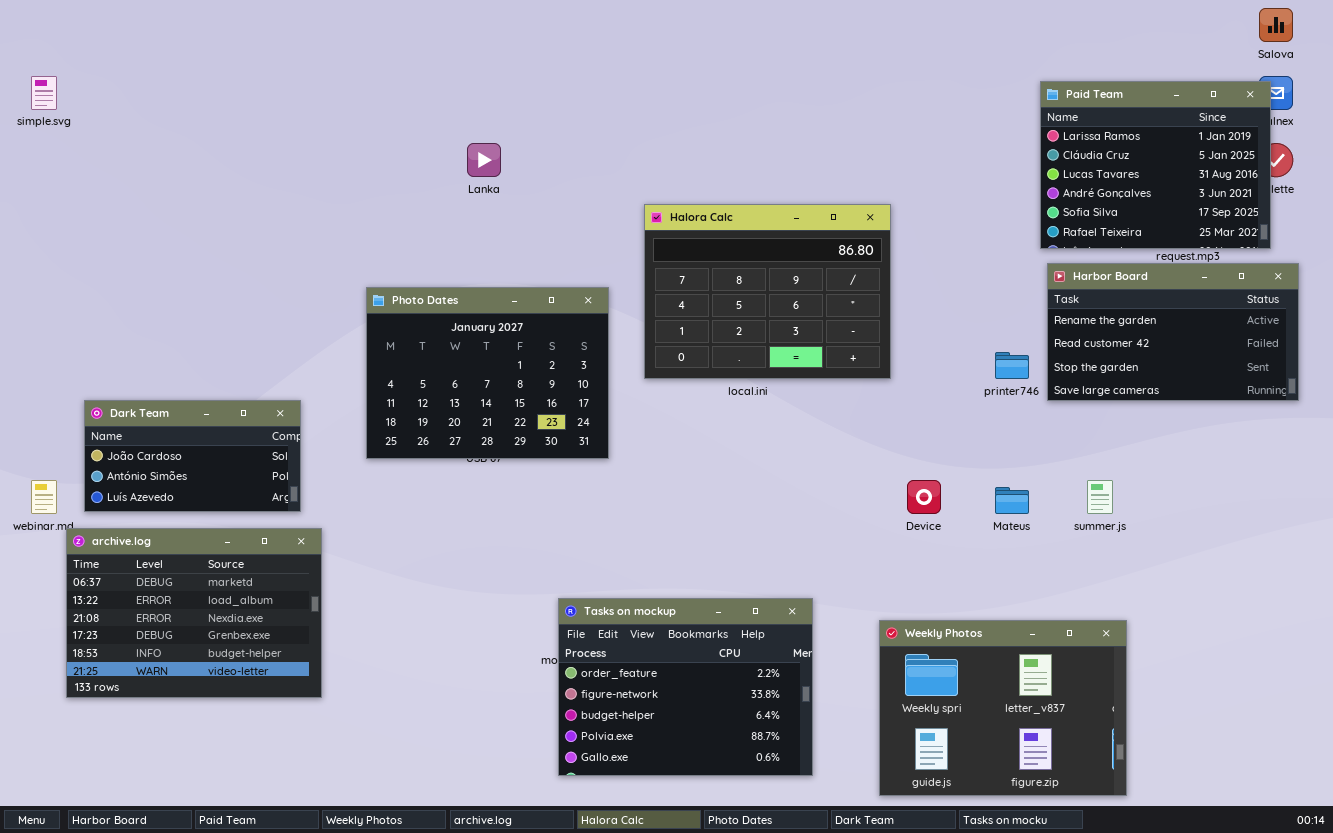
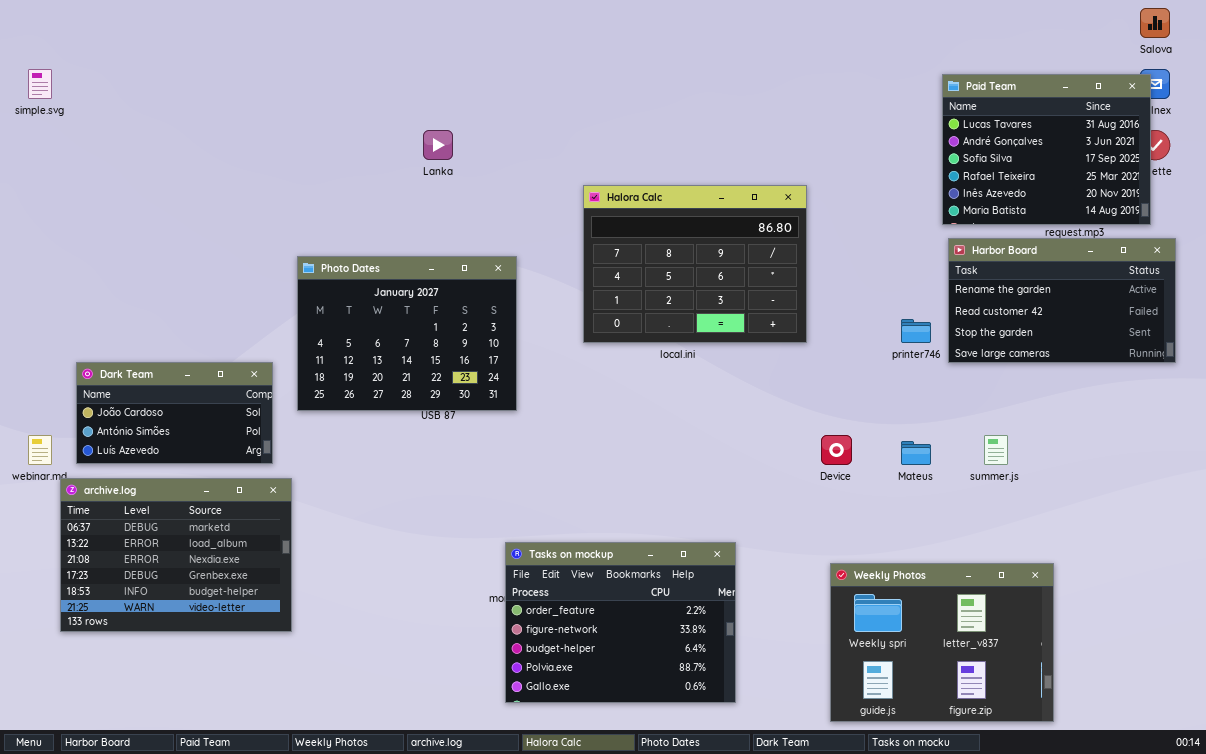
Paid Team: [1040,81,1271,249] -> [942,74,1151,225], scrolled down 2 rows
Photo Dates: [366,287,609,459] -> [297,256,517,411], moved
Weekly Photos: [879,620,1127,796] -> [830,563,1054,722], moved

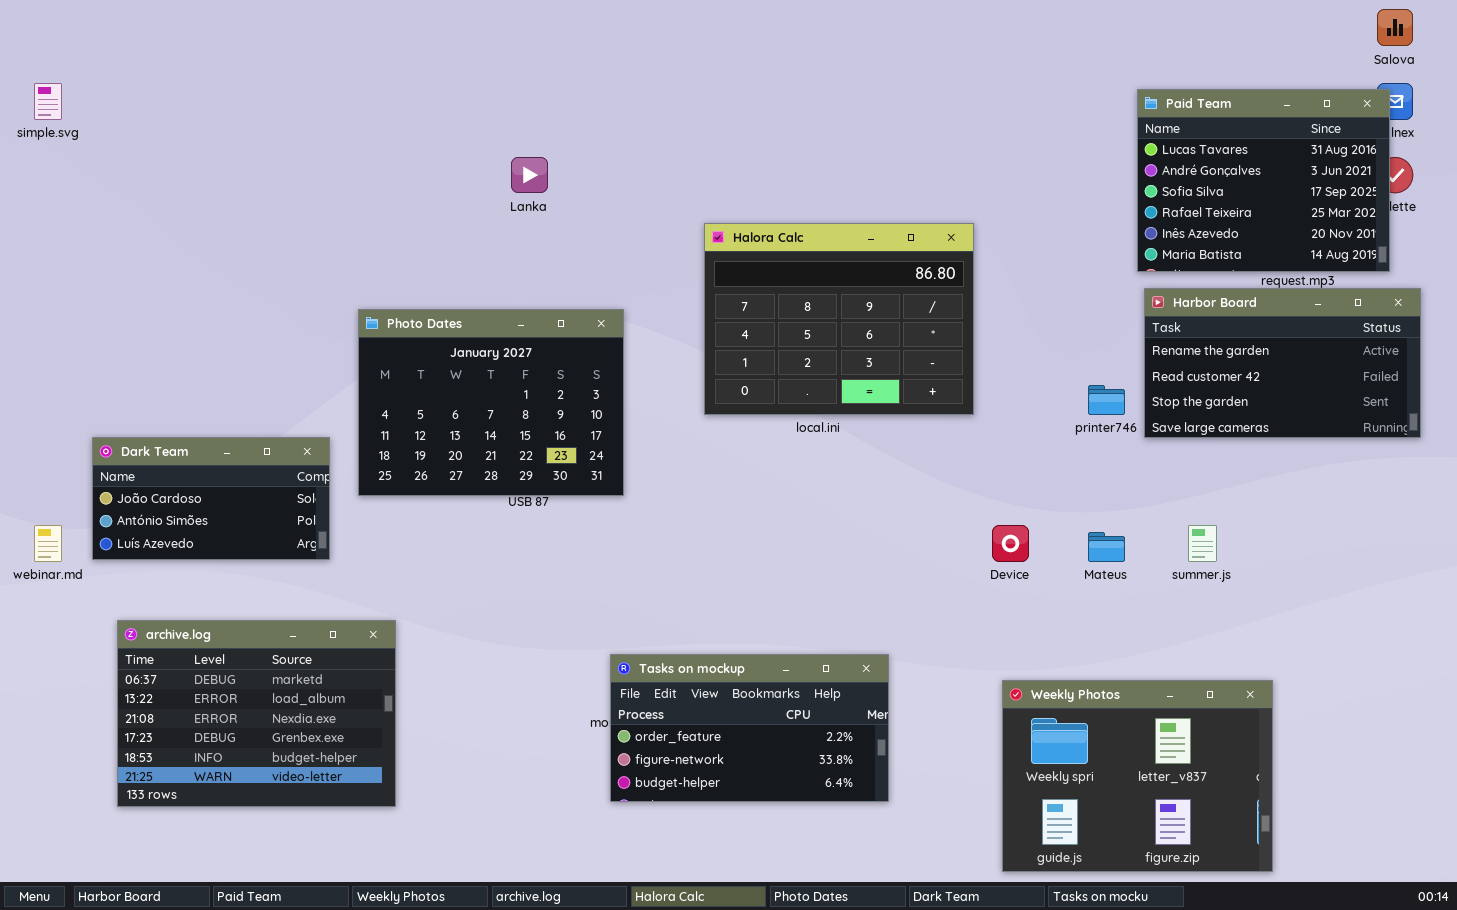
archive.log: [60,478,292,632] -> [117,620,396,807], moved
Tasks on mockup: [505,542,736,703] -> [610,654,889,802], resized

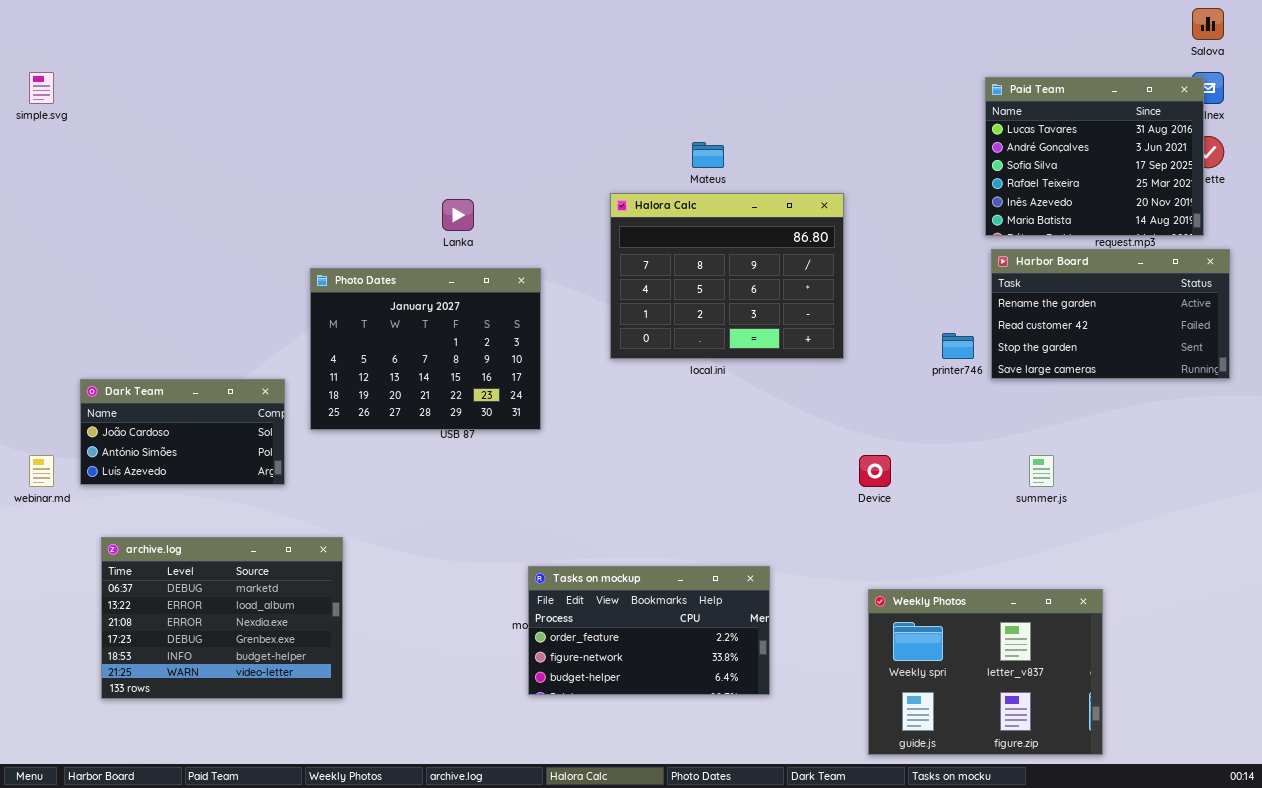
Lanka: [511,157,548,193] -> [442,199,474,231], moved
Mateus: [1088,532,1125,562] -> [692,142,724,168], moved

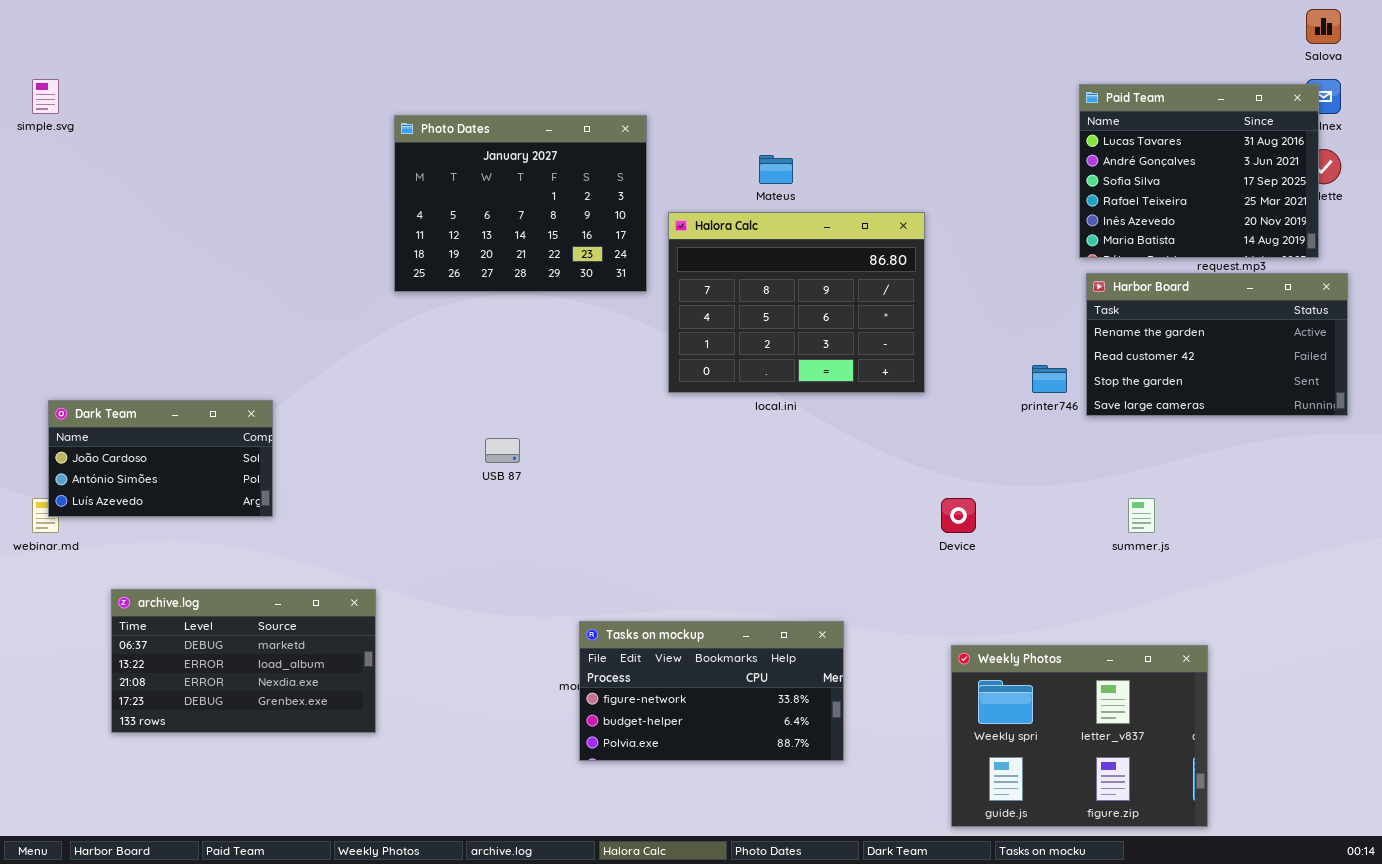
Photo Dates: [310,268,541,430] -> [394,115,647,292], moved
Dark Team: [80,379,285,485] -> [48,400,273,517], moved
archive.log: [101,537,343,699] -> [111,589,376,733], resized
Tasks on mockup: [528,566,770,695] -> [579,621,844,761], scrolled down 1 row

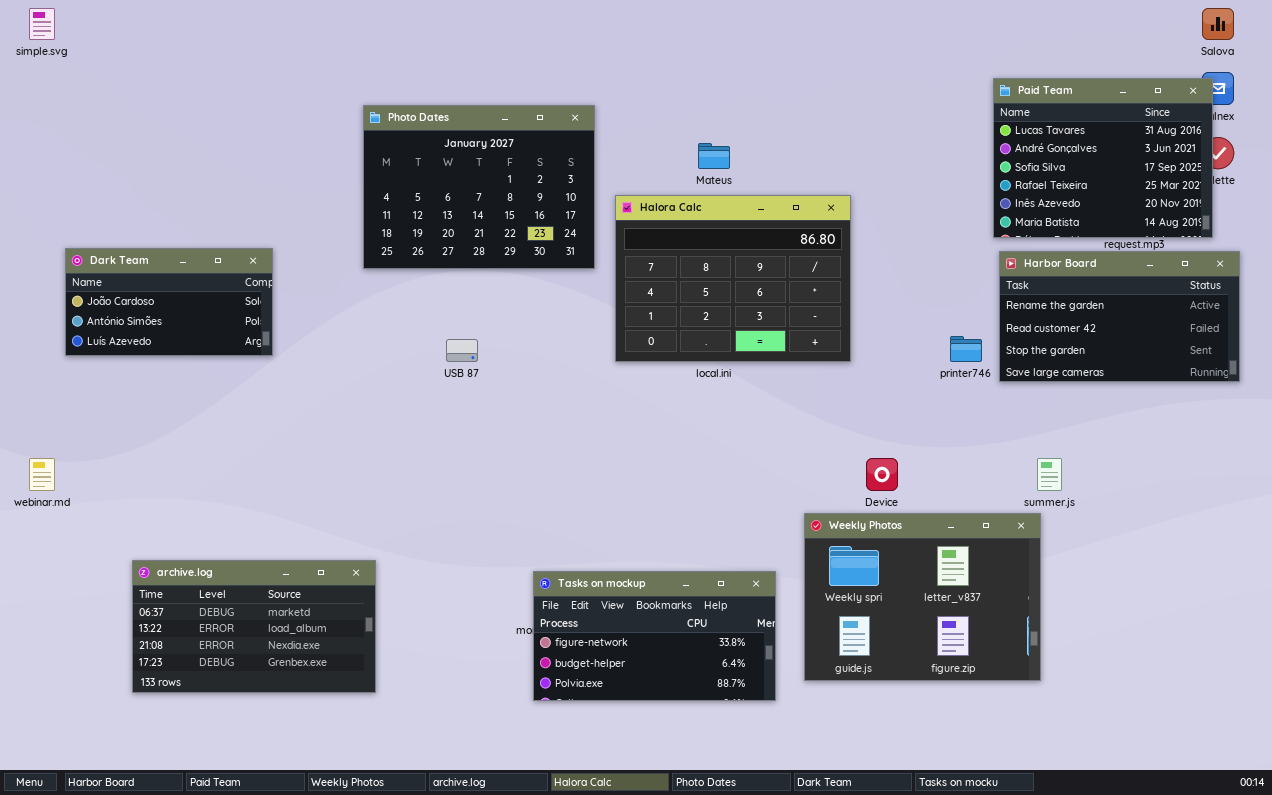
simple.svg: [32,79,59,114] -> [29,8,55,40], moved
Dark Team: [48,400,273,517] -> [65,248,273,356], moved
USB 87: [485,438,520,463] -> [446,339,478,362], moved
archive.log: [111,589,376,733] -> [132,560,376,693], moved
Weekly Photos: [951,645,1208,827] -> [804,513,1041,681], moved

